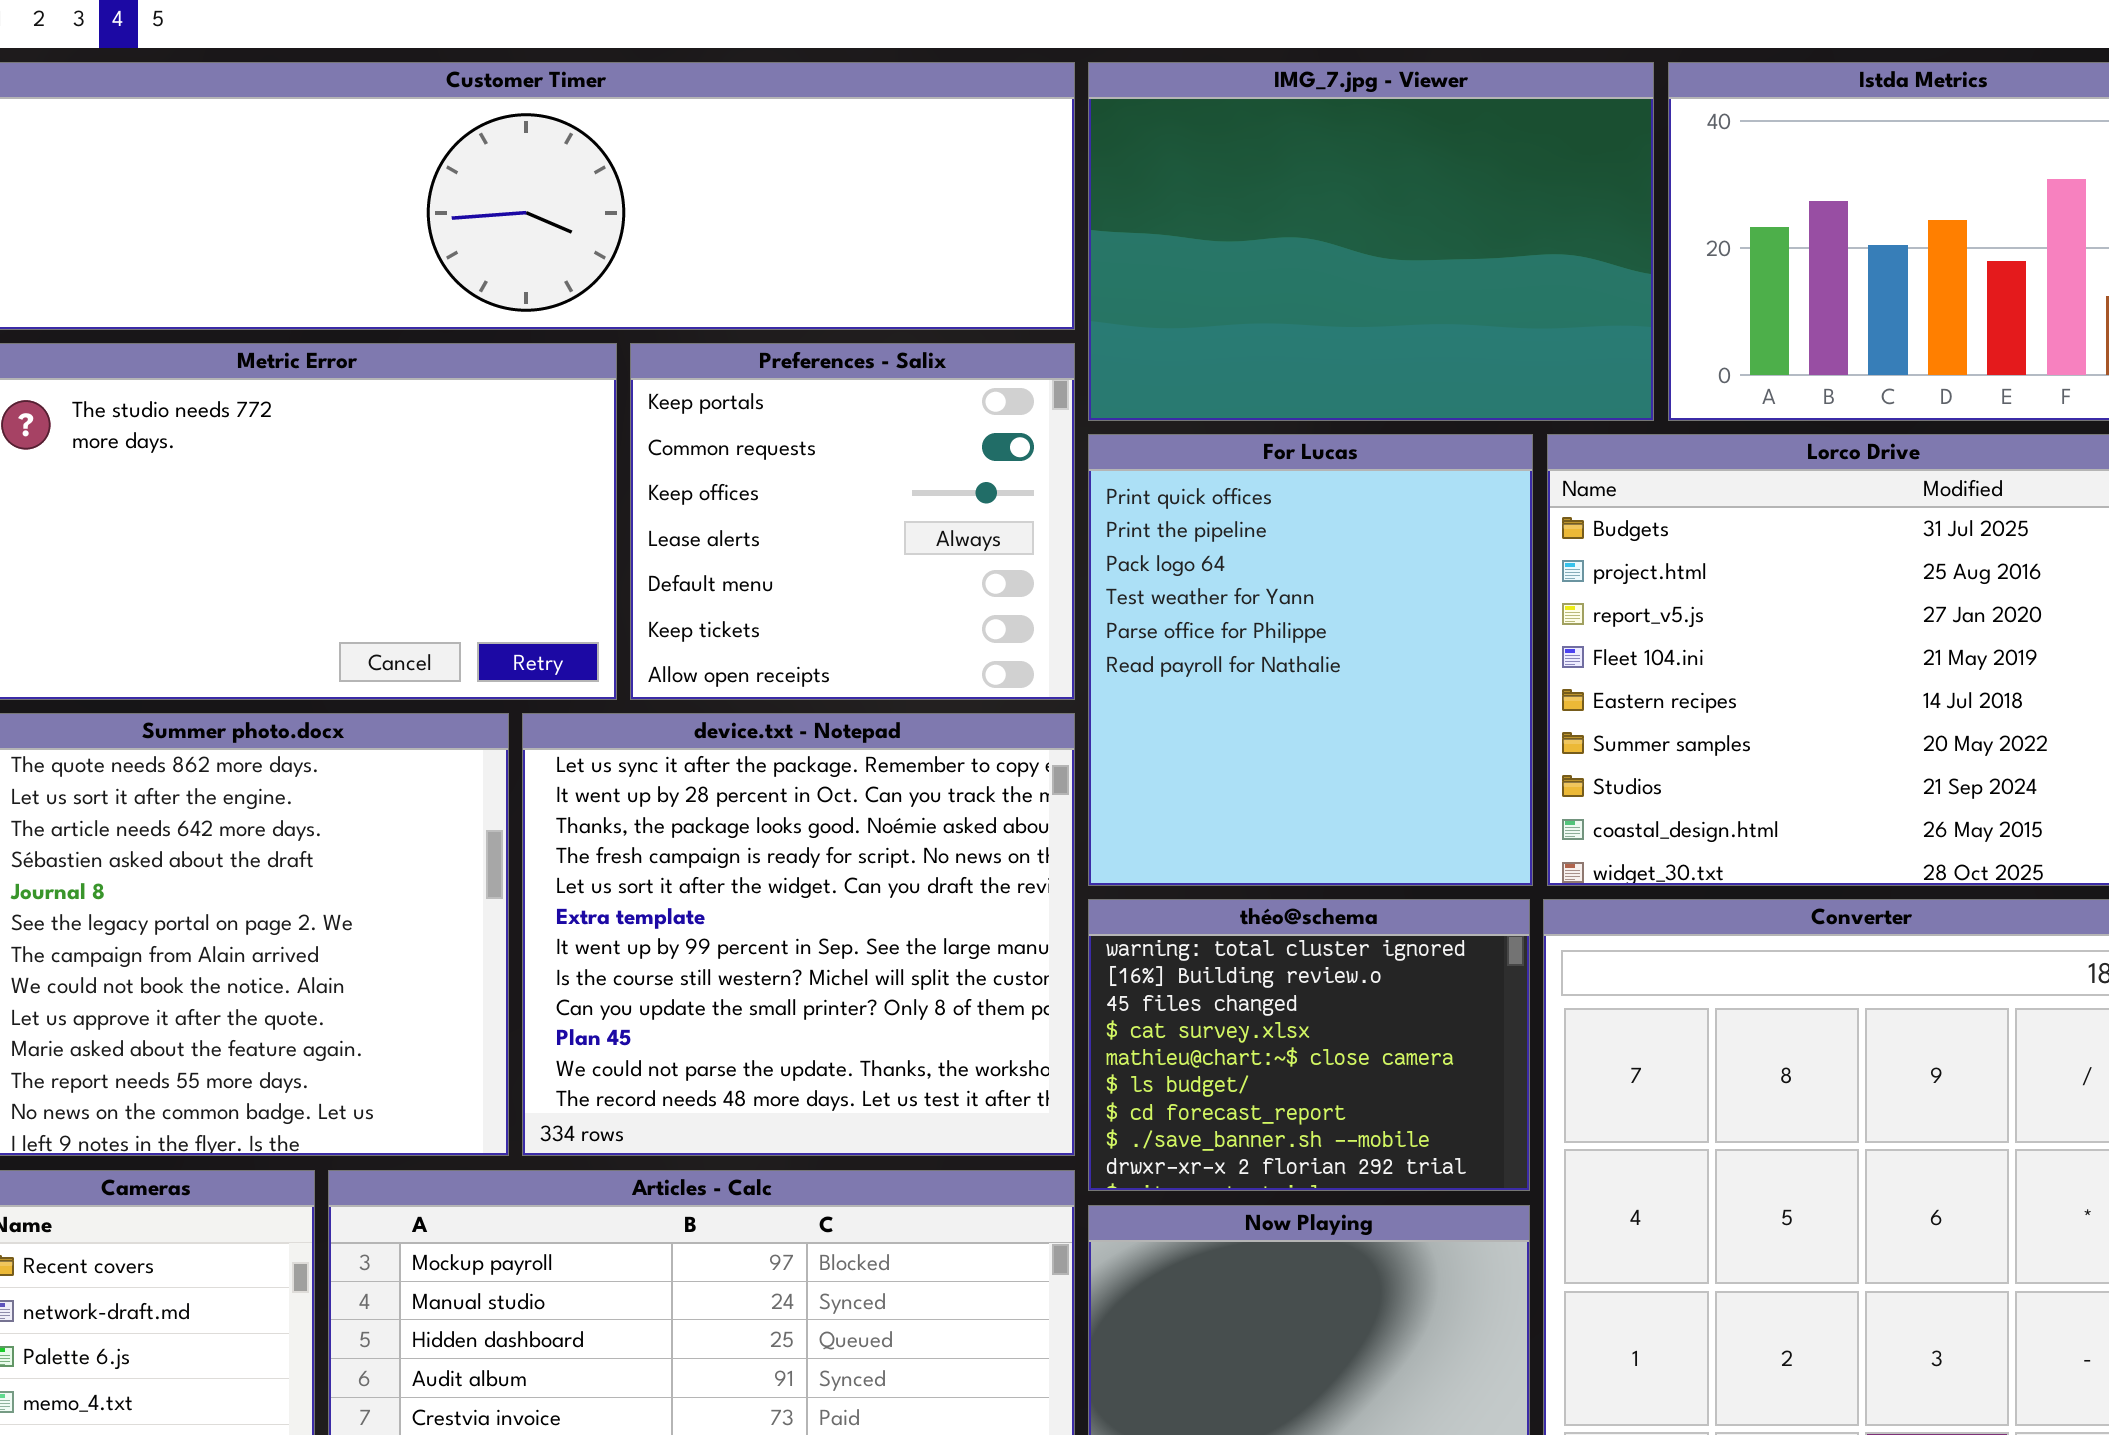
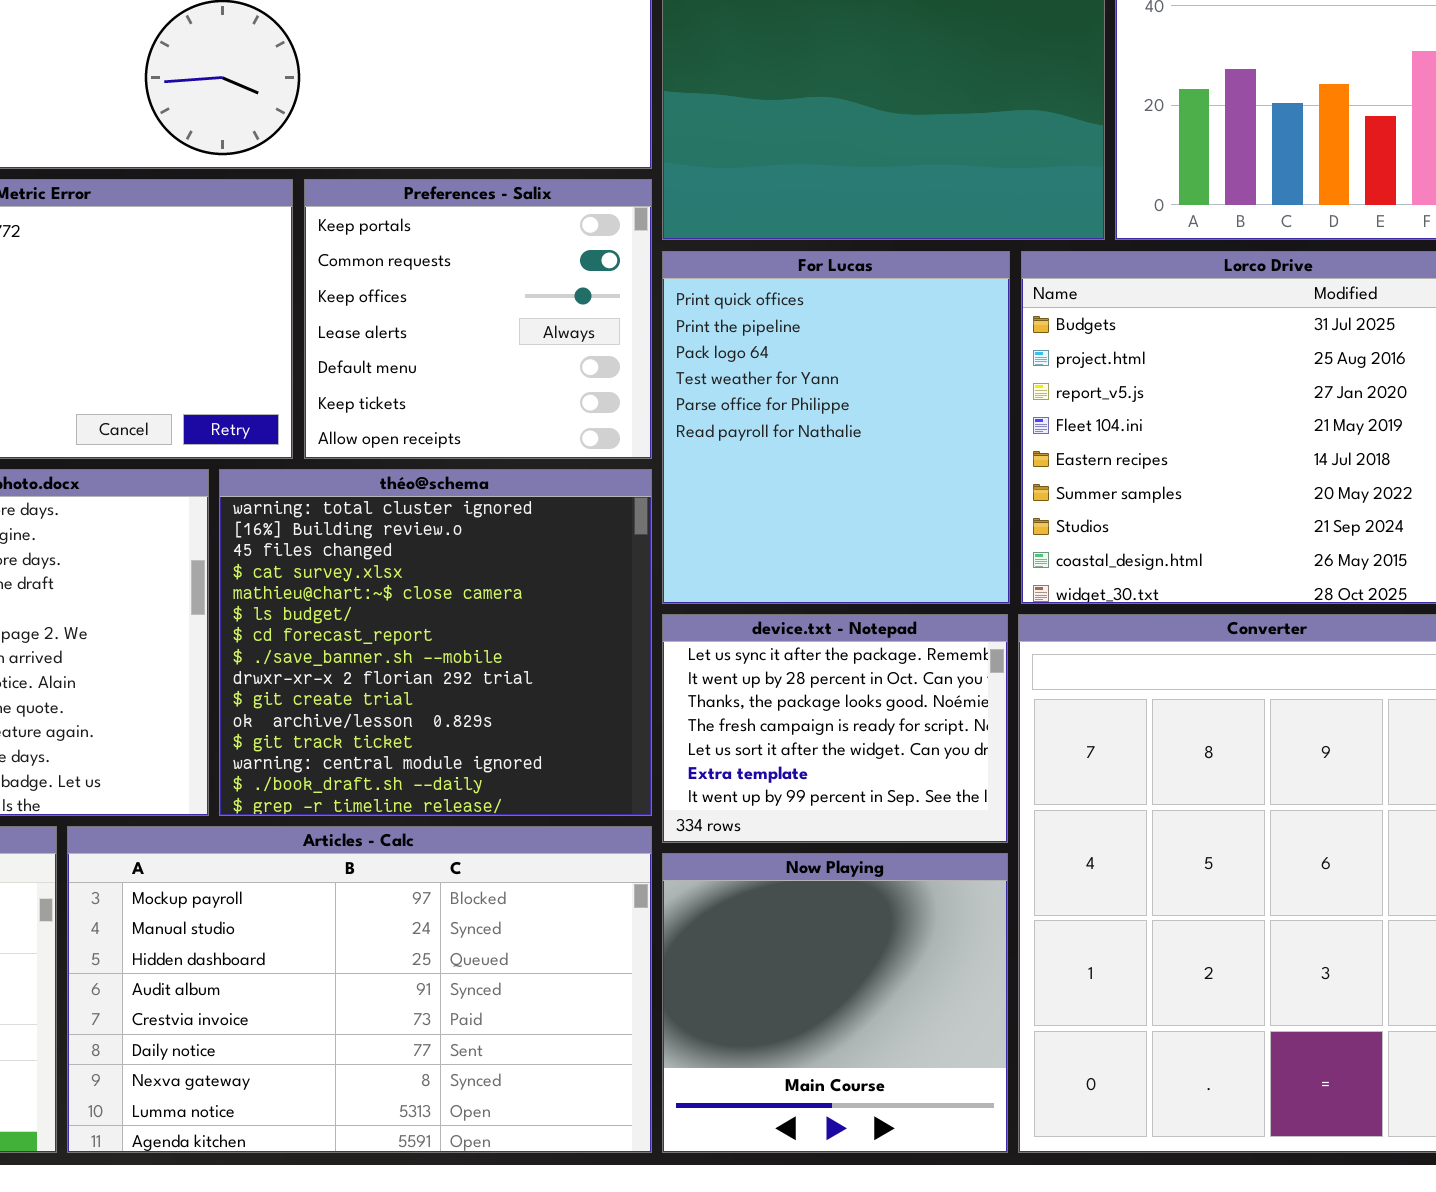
device.txt - Notepad: [522,713,1075,1156] -> [662,614,1008,843], moved, resized
théo@schema: [1088,899,1530,1191] -> [219,469,652,816], moved, resized

